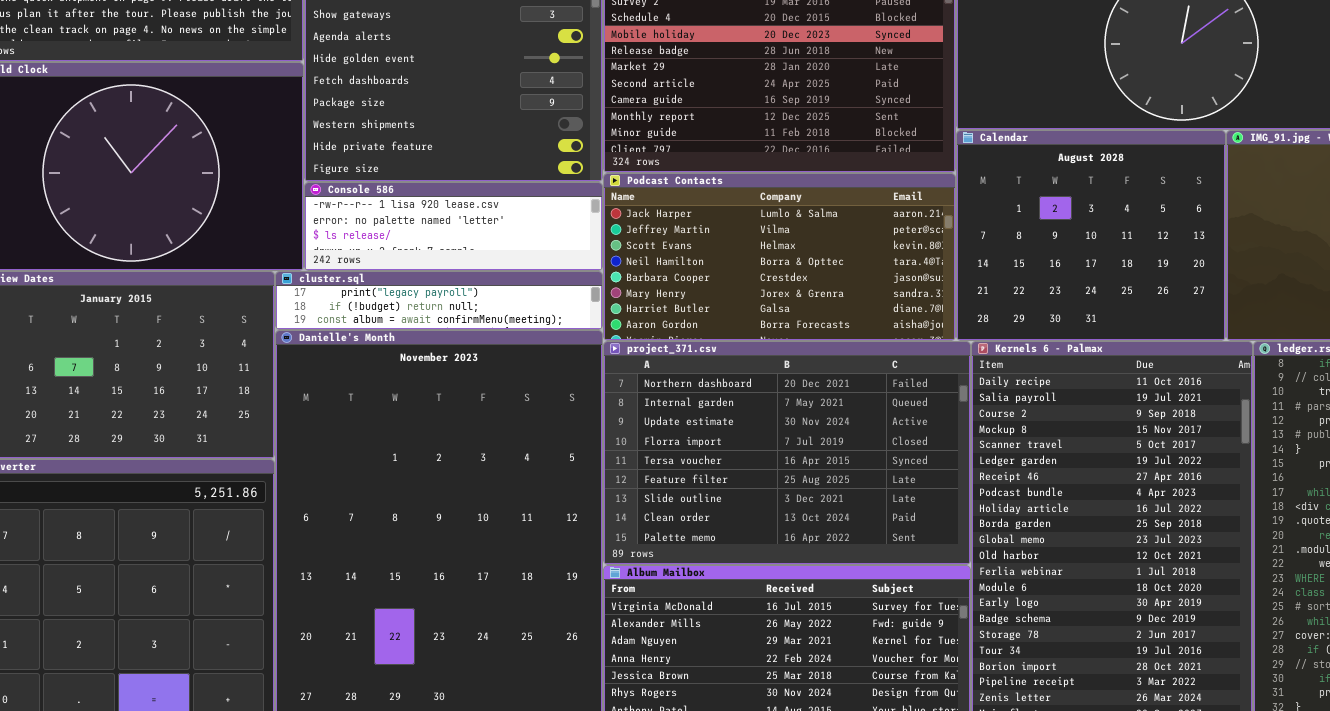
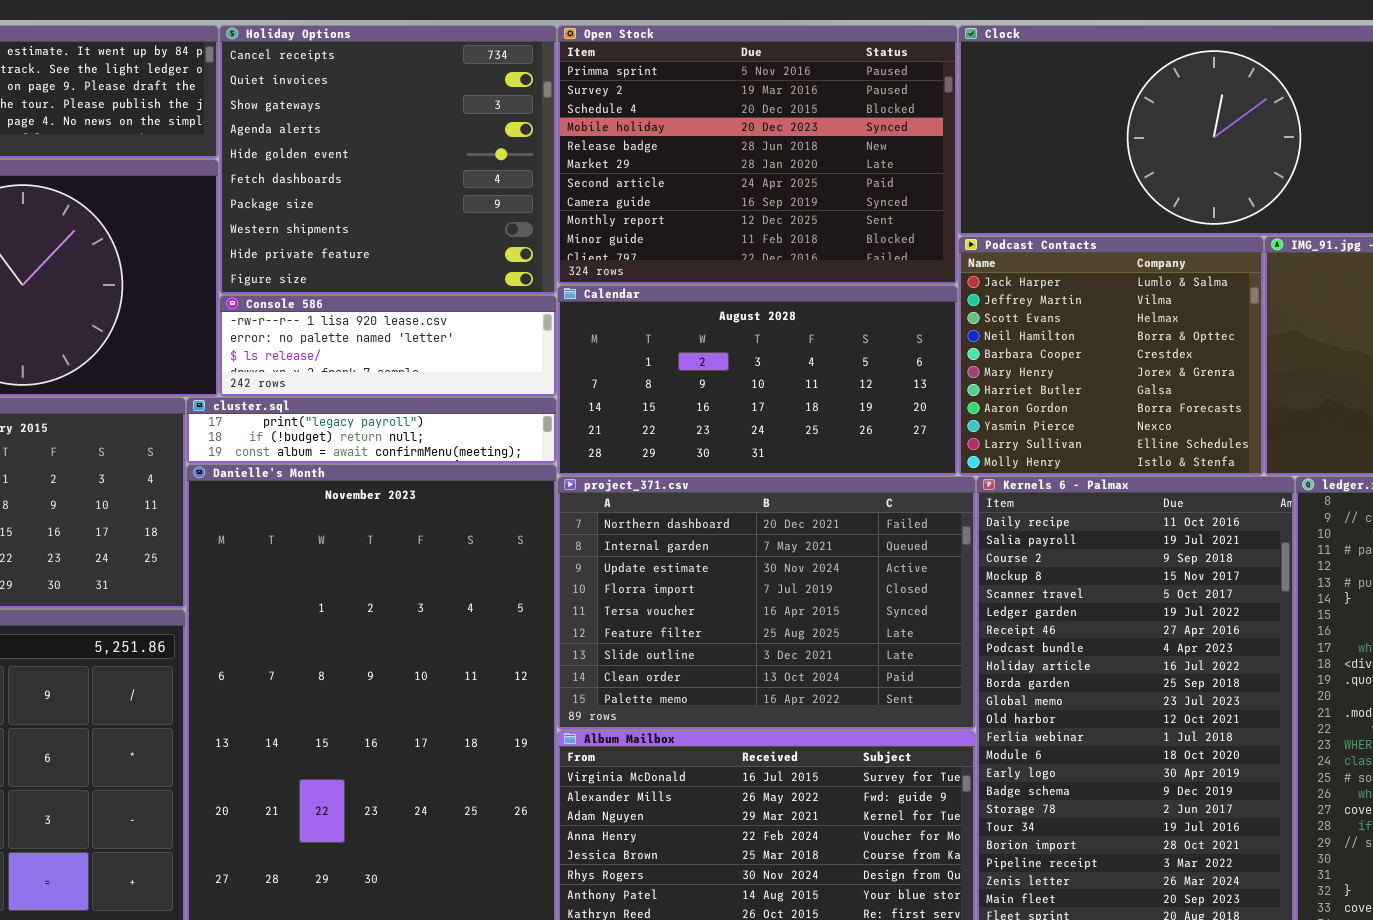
Calendar: [956,130,1226,341] -> [557,285,958,476], moved, resized
Podcast Contacts: [603,173,956,341] -> [958,236,1264,476], moved, resized

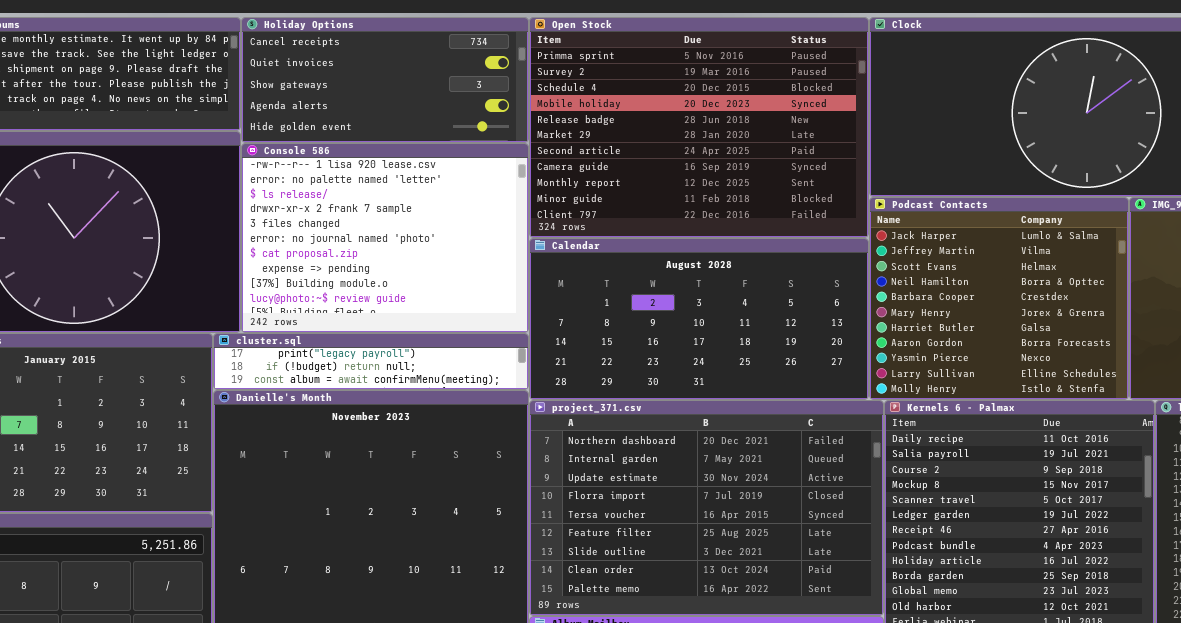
Holiday Options: [219,25,557,295] -> [241,17,529,143], resized
Console 586: [219,295,557,397] -> [241,143,529,333], resized

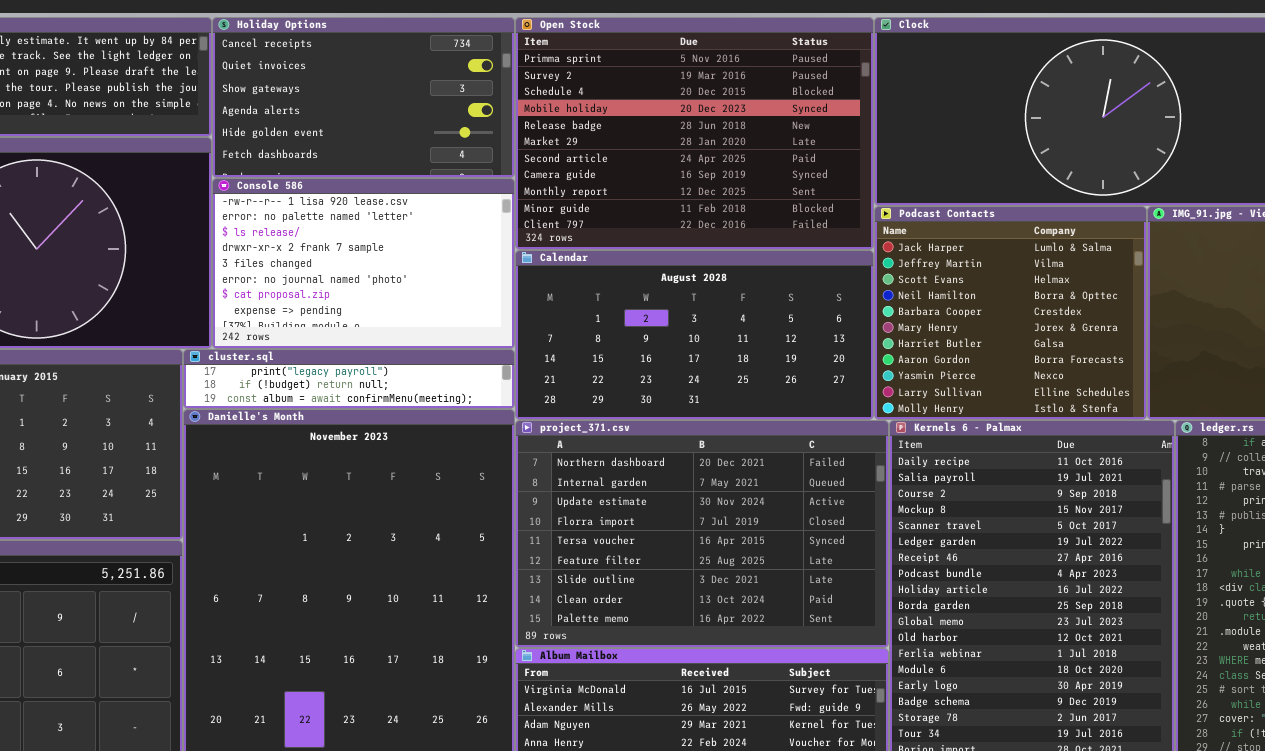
Holiday Options: [241,17,529,143] -> [212,17,515,178], resized
Console 586: [241,143,529,333] -> [212,178,515,349], resized

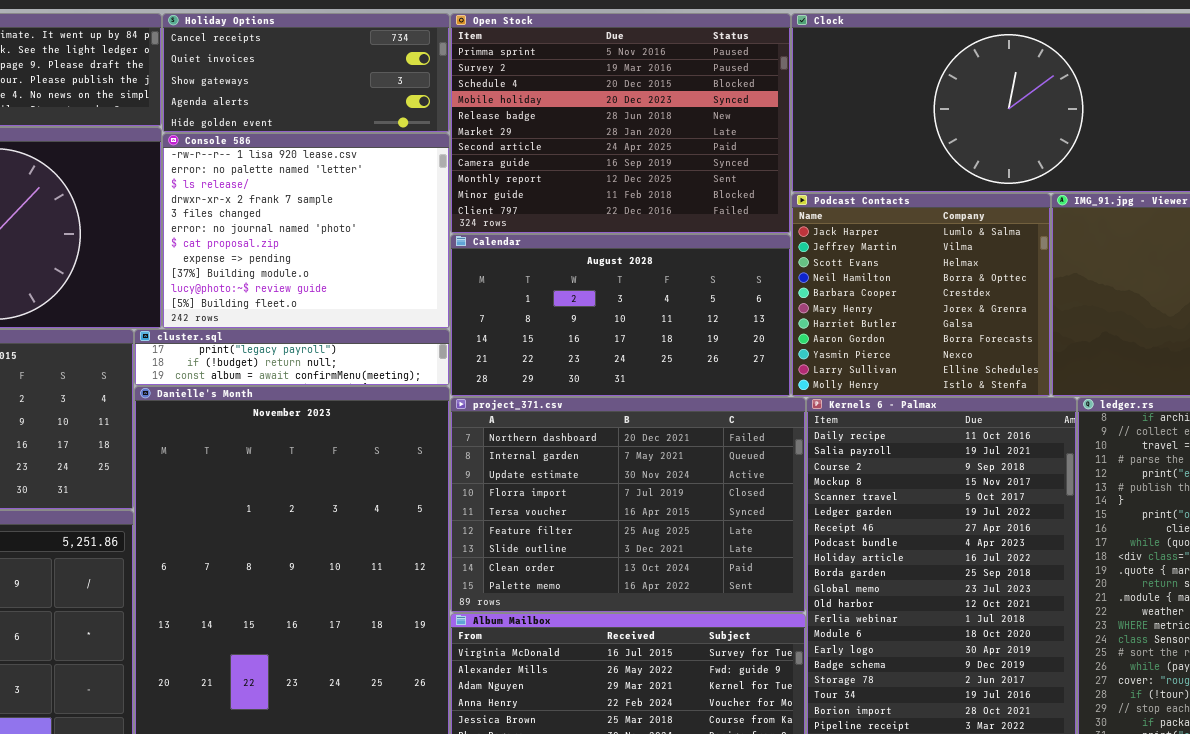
Holiday Options: [212,17,515,178] -> [162,13,450,133], resized
Console 586: [212,178,515,349] -> [162,133,450,329], resized

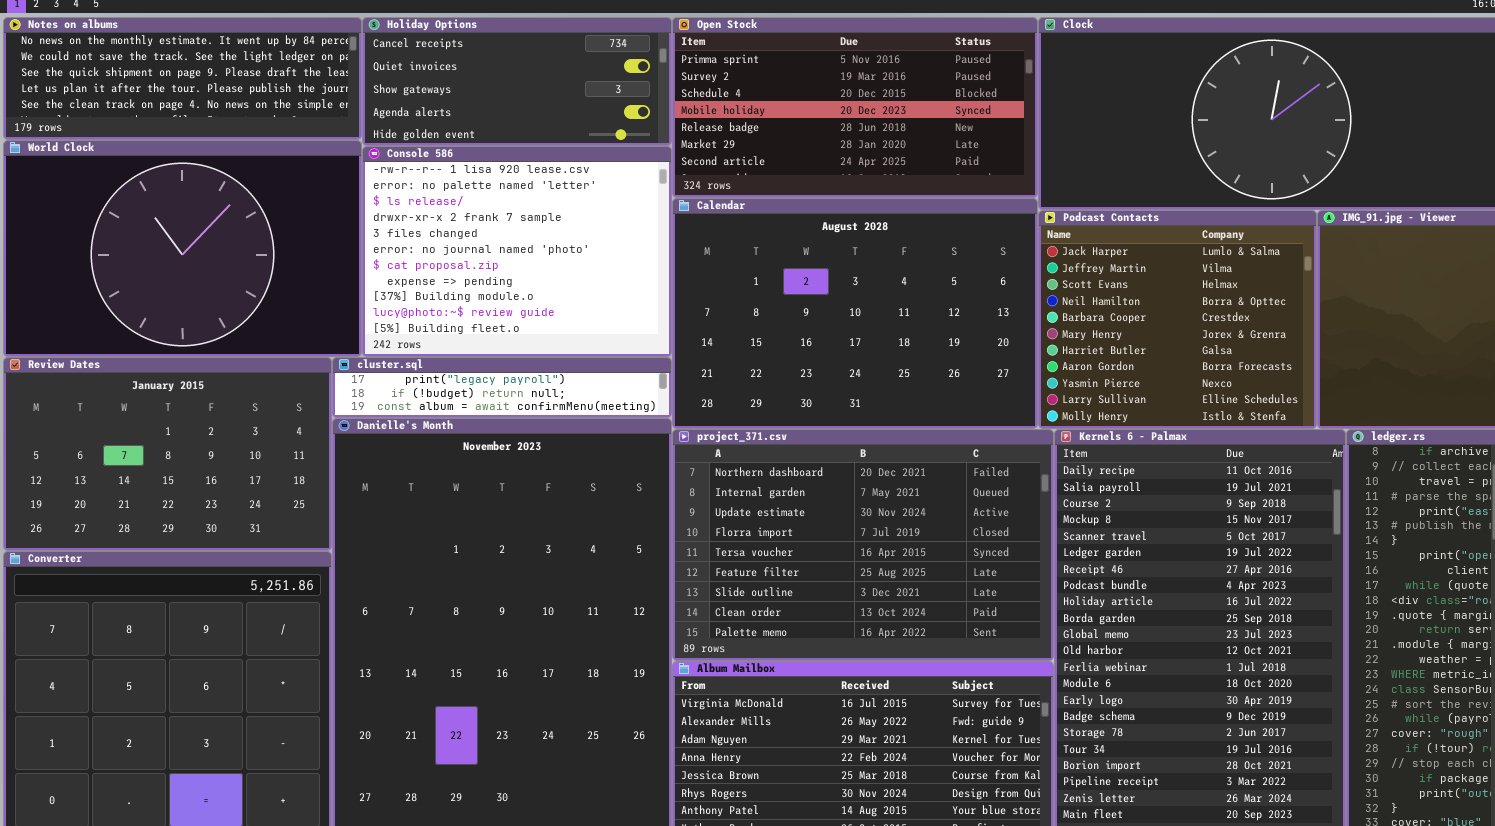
Open Stock: [450,13,791,234] -> [672,17,1038,198], resized
Calendar: [450,234,791,397] -> [672,198,1038,429], resized

